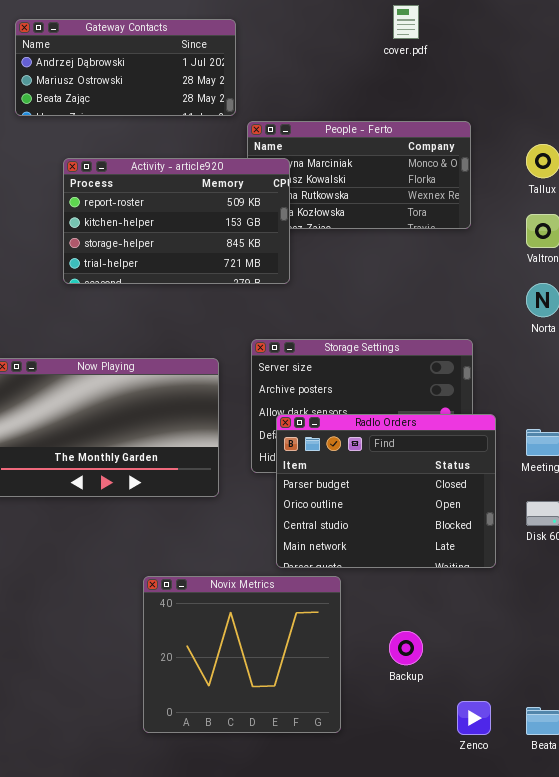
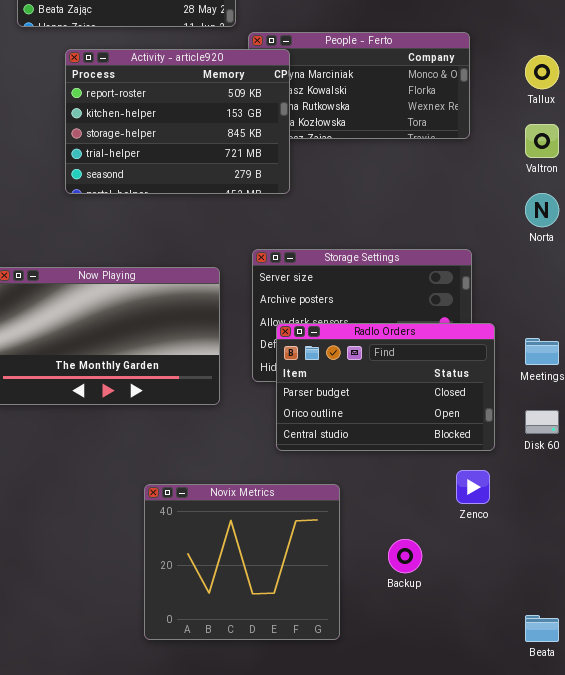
Activity - article920: [63,158,290,284] -> [65,49,290,194], resized
Radlo Orders: [276,414,496,568] -> [276,323,495,451], resized
Zenco: [457,701,491,735] -> [456,470,490,504], moved

